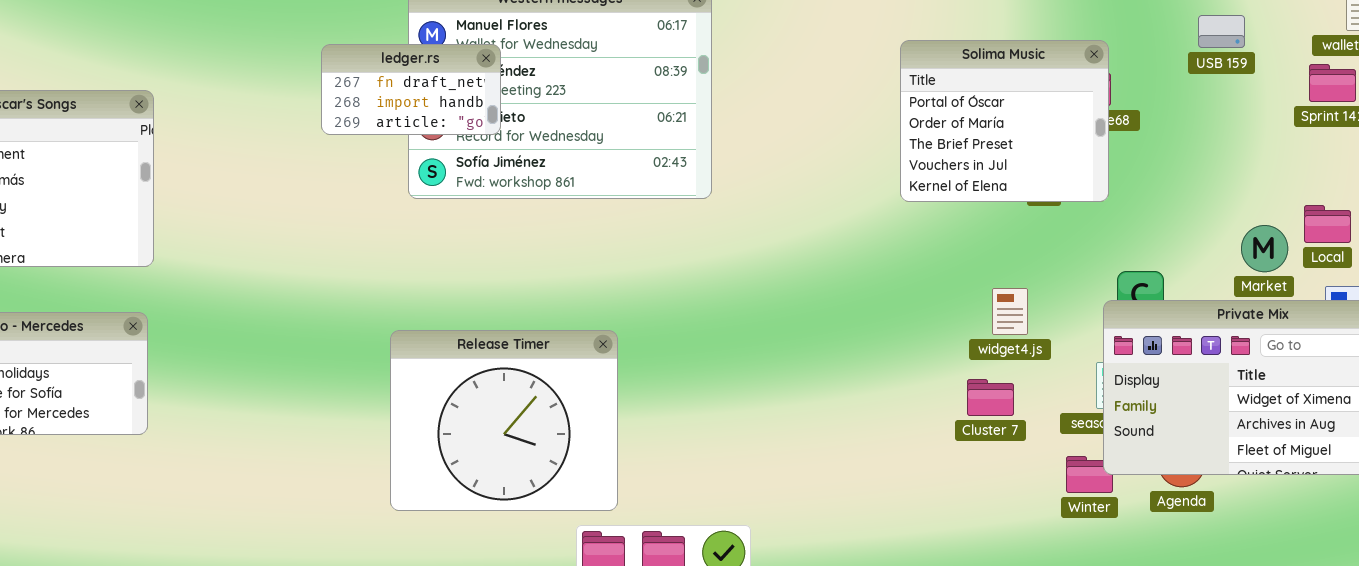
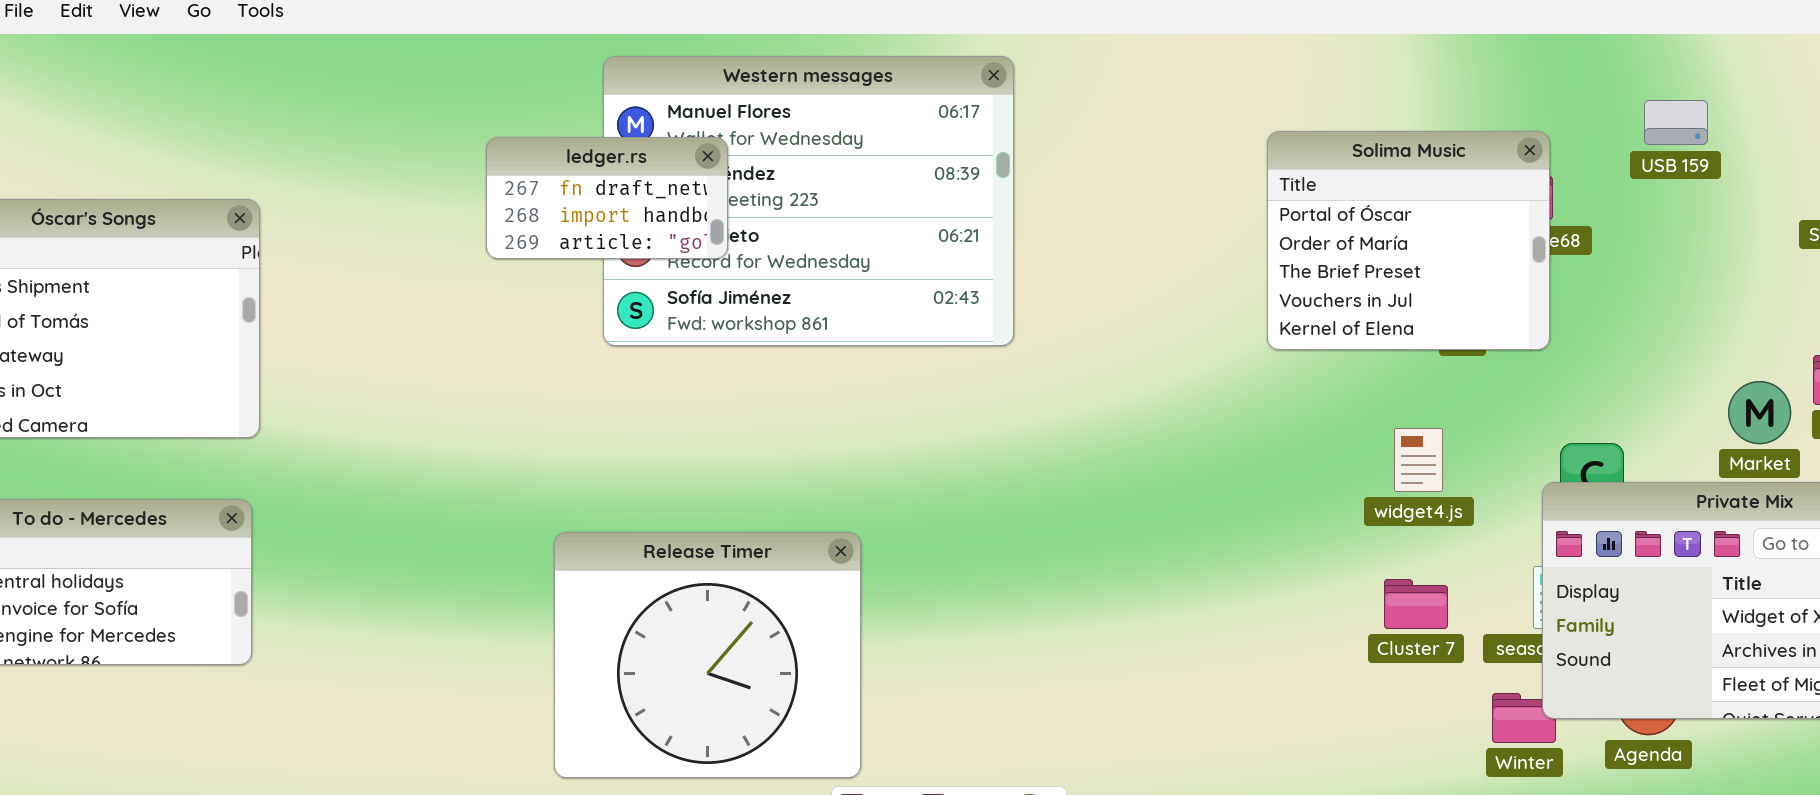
USB 159: [1198,15,1245,48] -> [1644,100,1708,145], moved
widget4.js: [992,288,1028,335] -> [1394,428,1443,492], moved
Release Timer: [390,330,618,511] -> [554,532,861,778], moved
Cluster 7: [967,379,1014,416] -> [1384,579,1448,629], moved

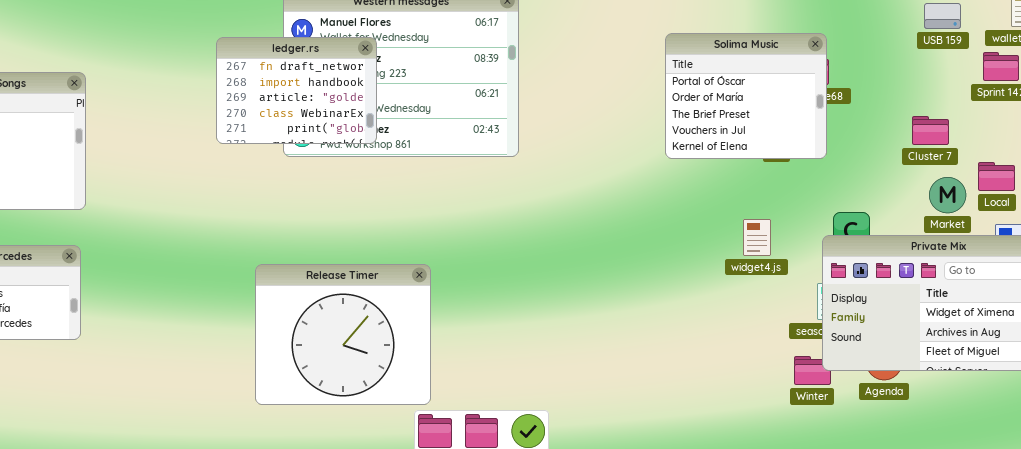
USB 159: [1644,100,1708,145] -> [924,3,961,29], moved
ledger.rs: [486,137,728,259] -> [216,37,377,144], resized
widget4.js: [1394,428,1443,492] -> [743,219,771,256], moved
Cluster 7: [1384,579,1448,629] -> [912,116,949,145], moved

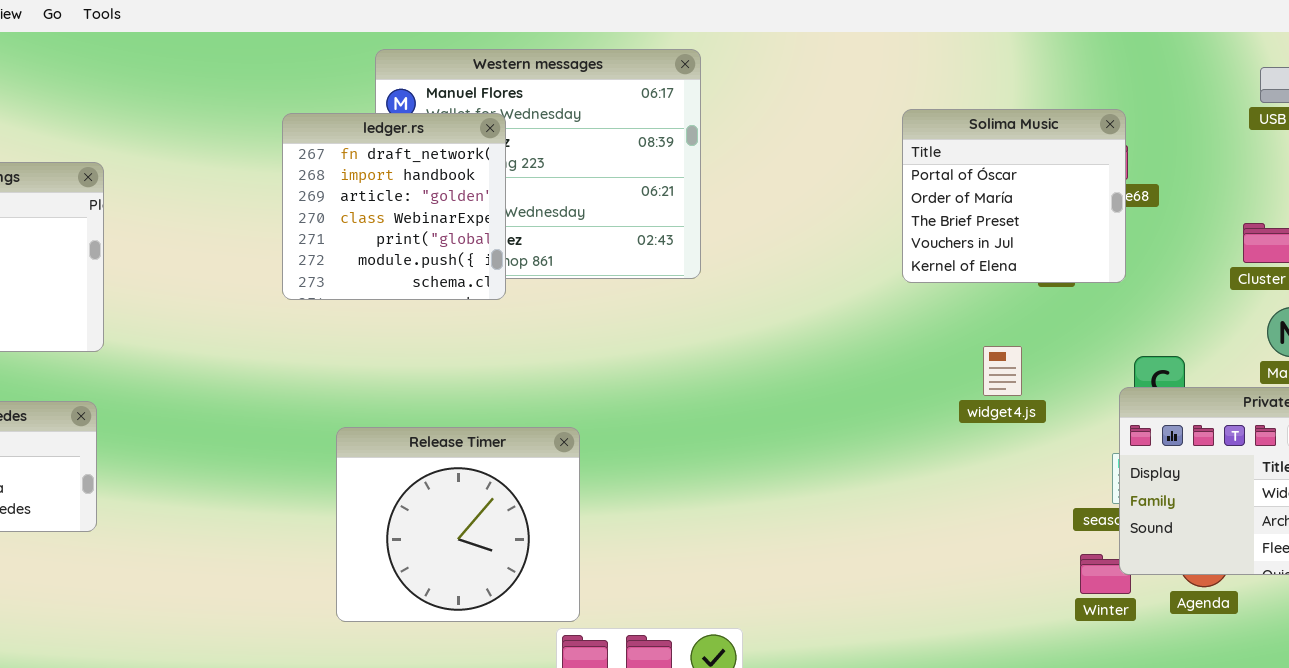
ledger.rs: [216,37,377,144] -> [282,113,506,300], resized
widget4.js: [743,219,771,256] -> [983,346,1022,396], moved

